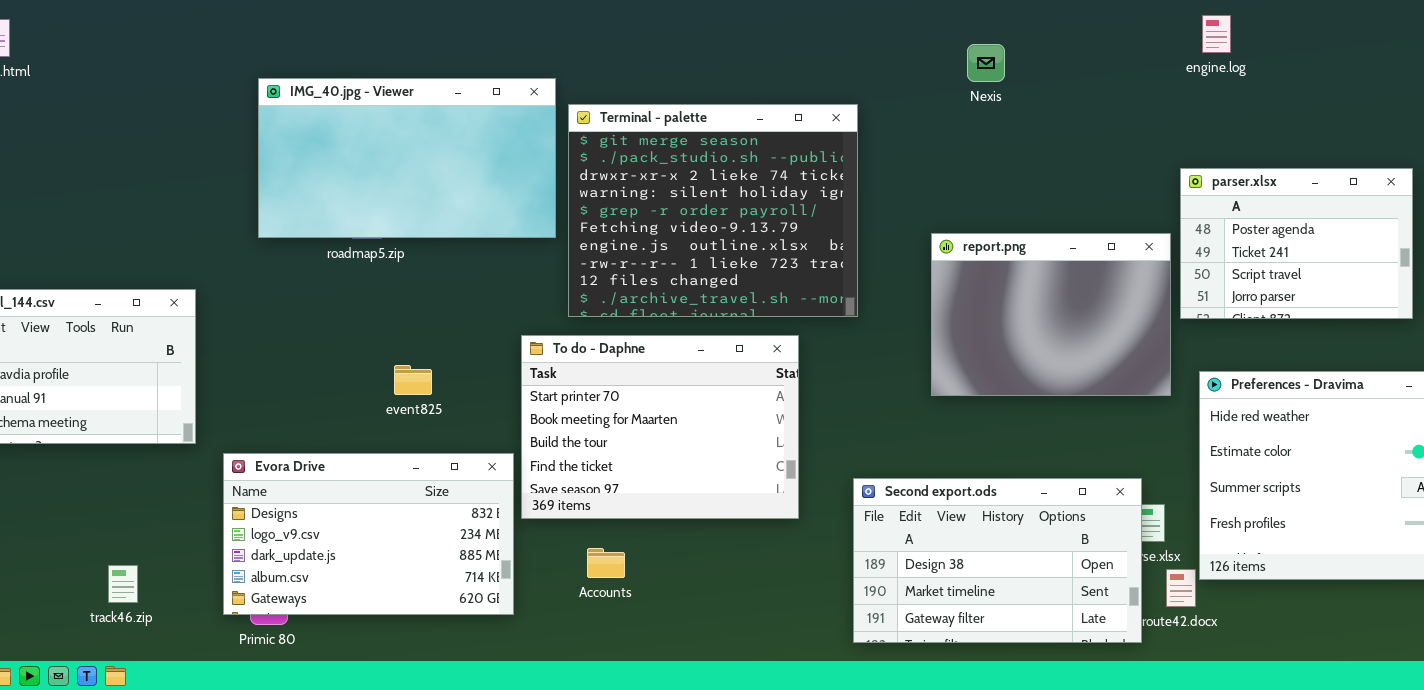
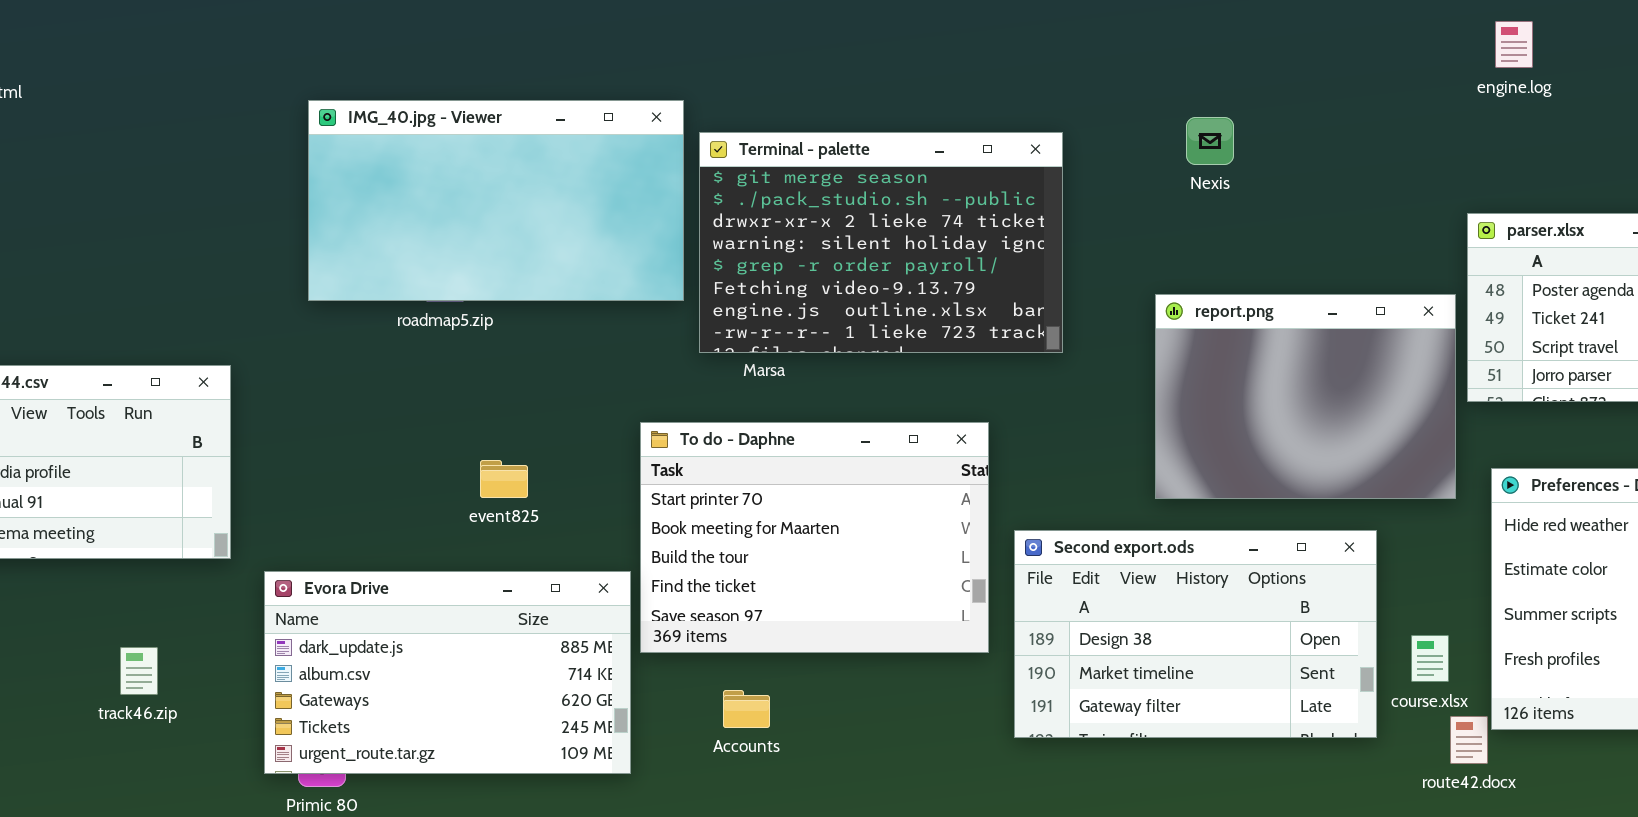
Nexis: [967,44,1005,82] -> [1186,117,1234,165], moved
Terminal - palette: [568,104,858,317] -> [699,132,1063,353], resized
Evora Drive: [223,453,514,615] -> [264,571,631,774], scrolled down 2 rows
Second export.ods: [853,478,1142,643] -> [1014,530,1377,738], moved
track46.zip: [108,565,138,603] -> [120,647,158,695], moved

